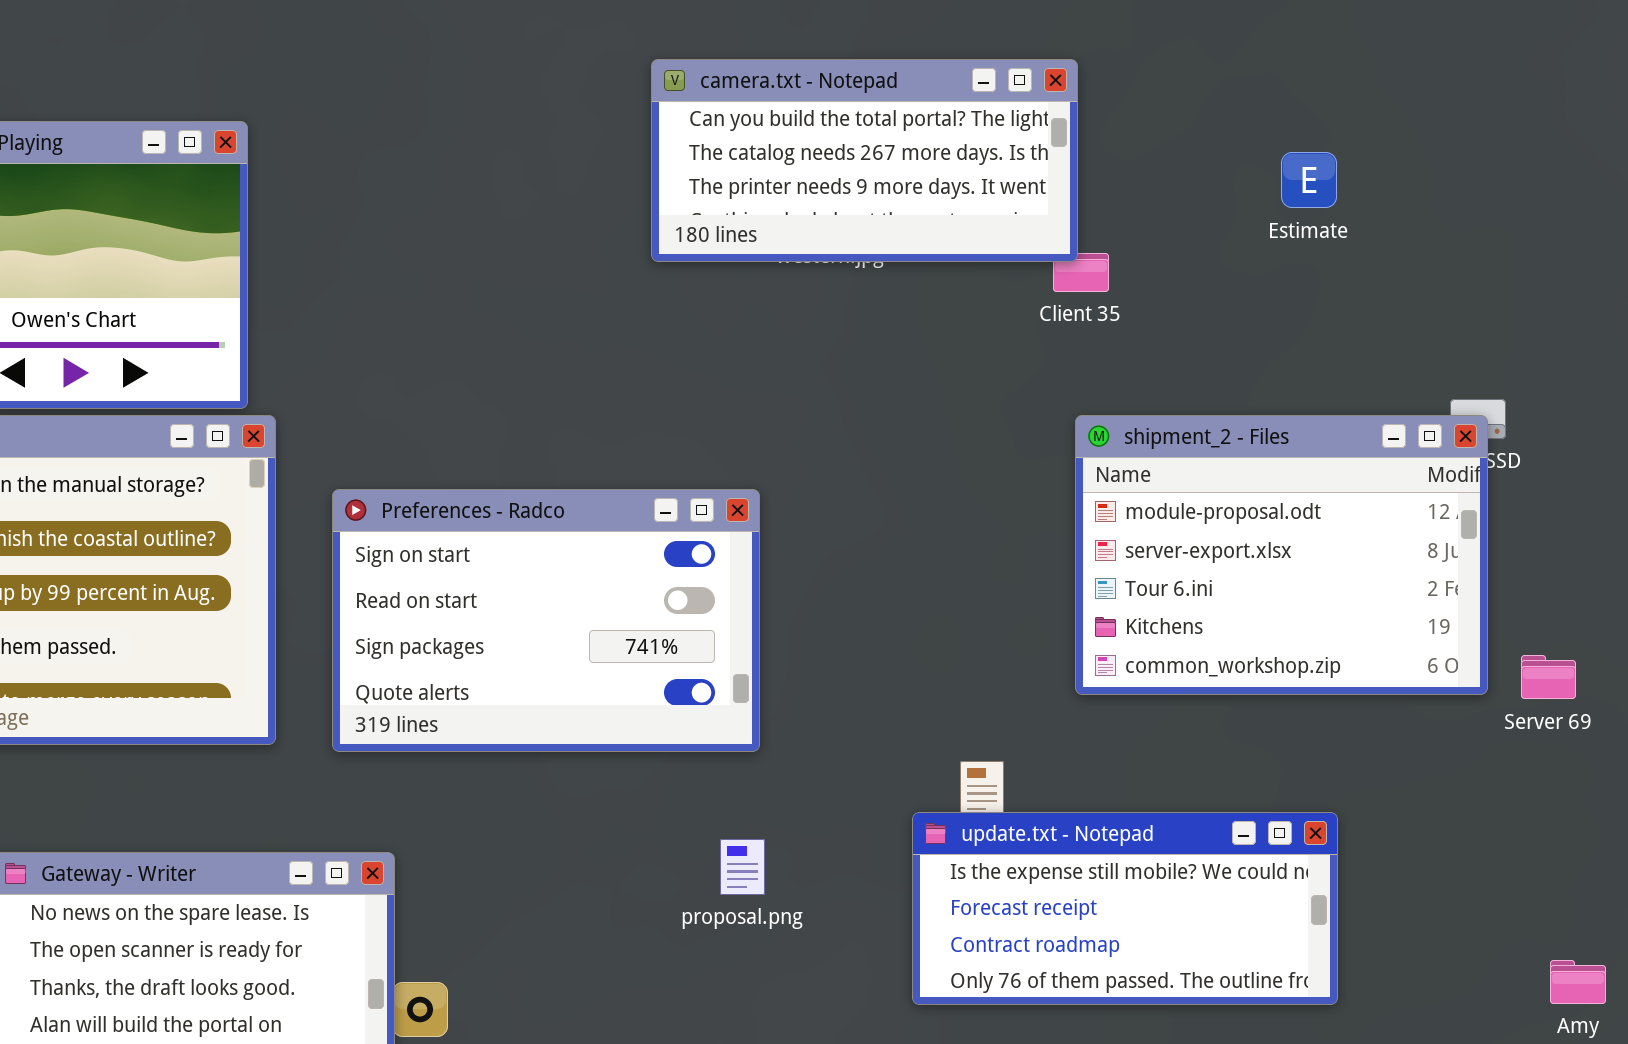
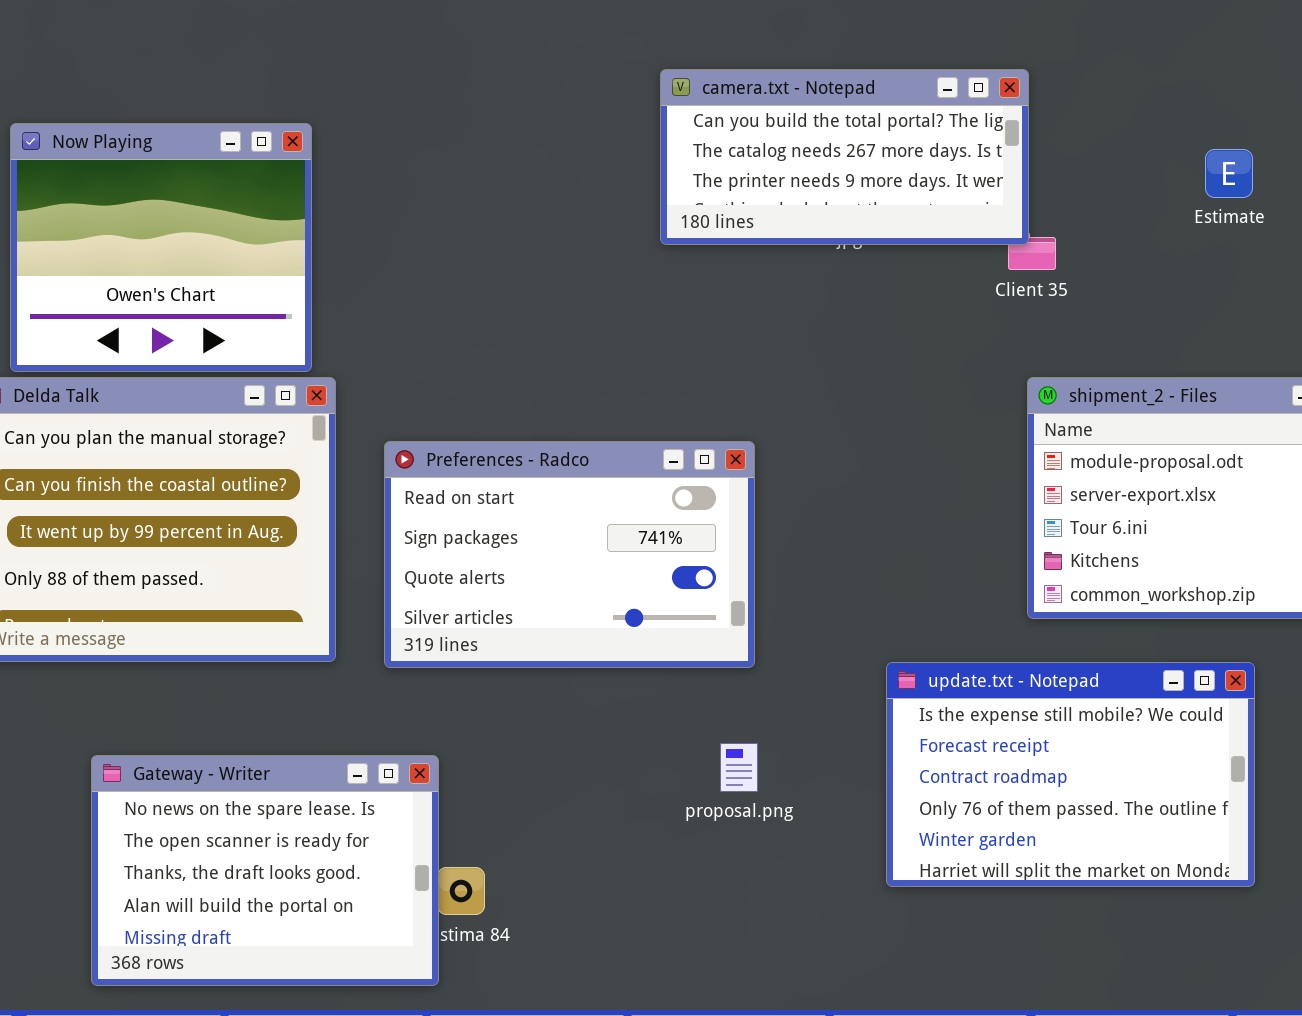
Preferences - Radco: [332,489,760,752] -> [384,441,755,668], scrolled down 1 row
update.txt - Notepad: [912,812,1338,1005] -> [886,662,1255,887], resized

